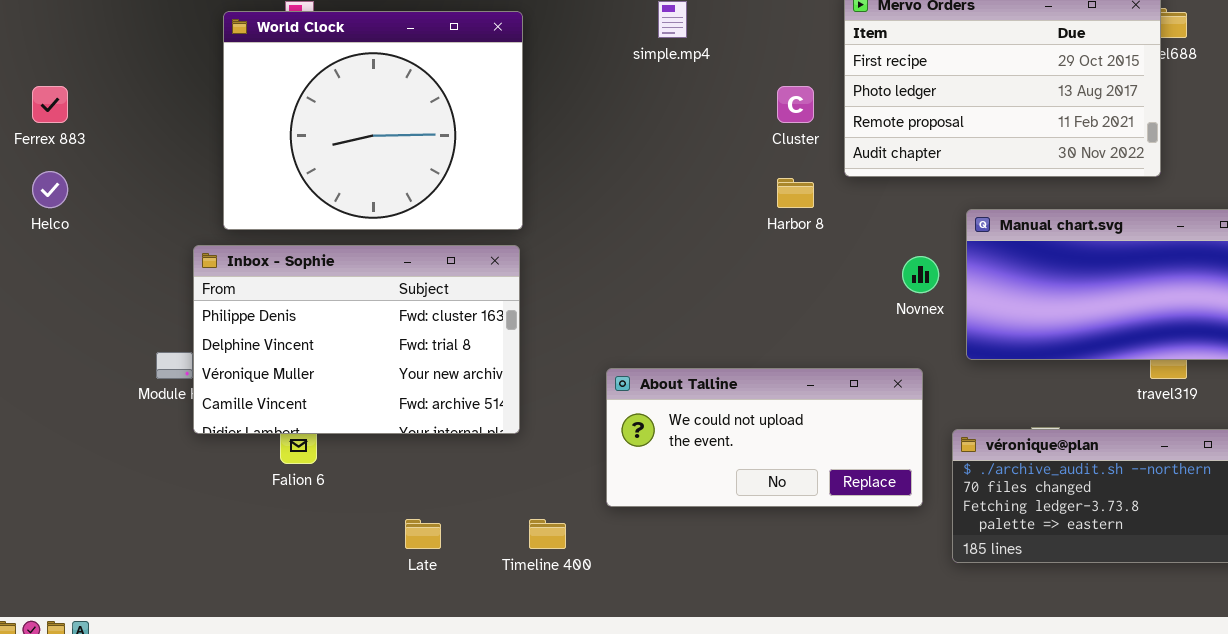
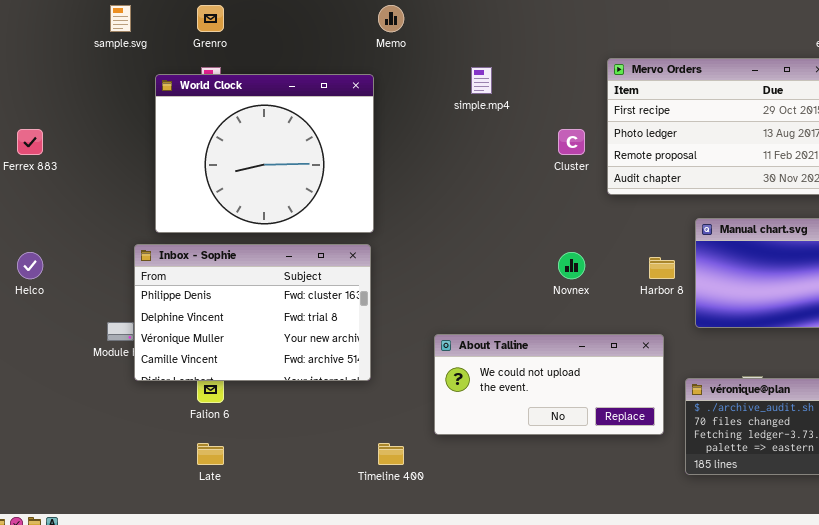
Helco: [32,171,68,208] -> [17,252,43,279], moved
Harbor 8: [777,178,814,208] -> [649,257,675,279], moved
Novnex: [902,256,939,293] -> [558,252,585,279], moved
Late: [405,519,441,549] -> [197,443,224,465], moved

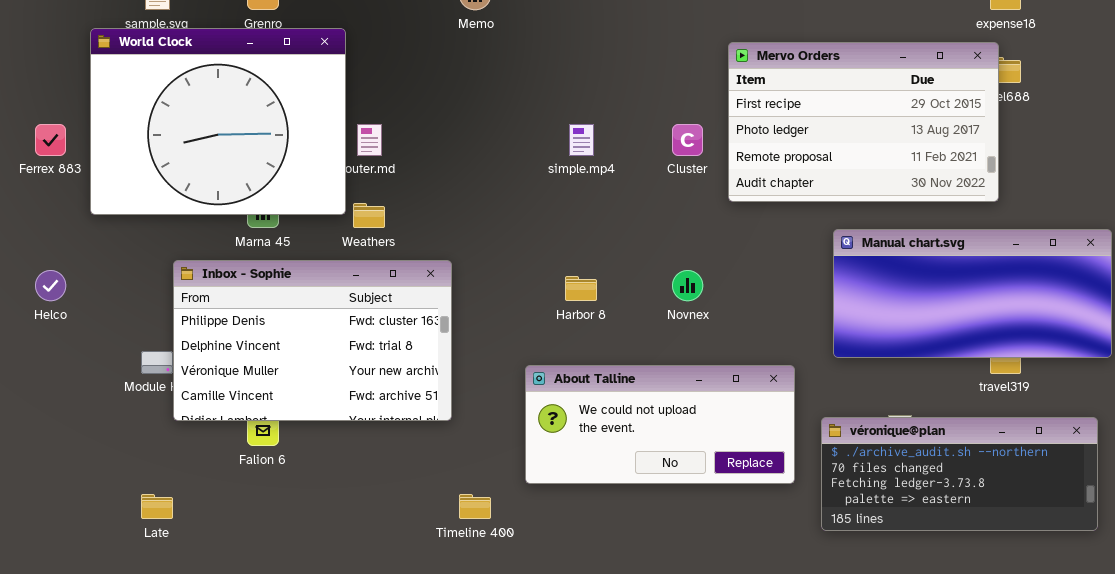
simple.mp4: [471,67,492,94] -> [569,124,594,156], moved
World Clock: [155,74,374,233] -> [90,28,346,215], moved
Harbor 8: [649,257,675,279] -> [565,276,597,301], moved
Late: [197,443,224,465] -> [141,494,173,519], moved

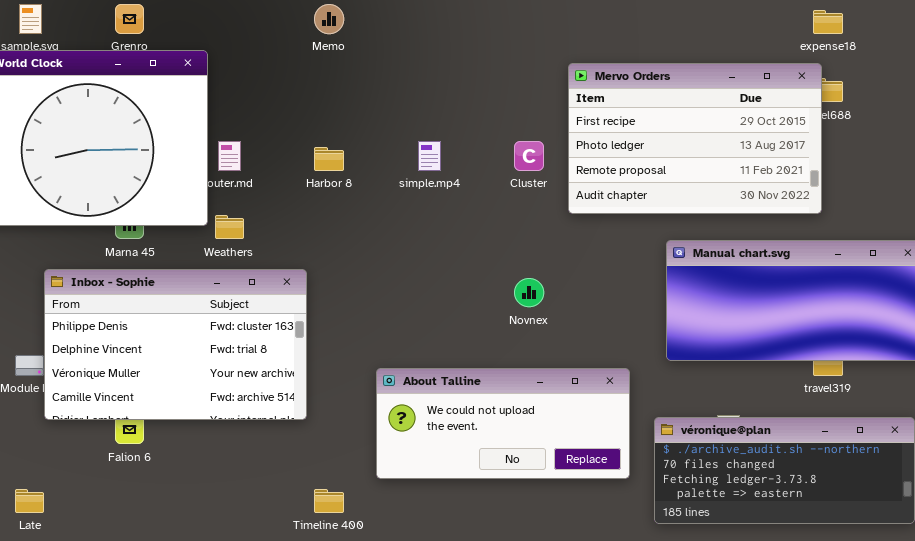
Harbor 8: [565,276,597,301] -> [314,147,344,171], moved

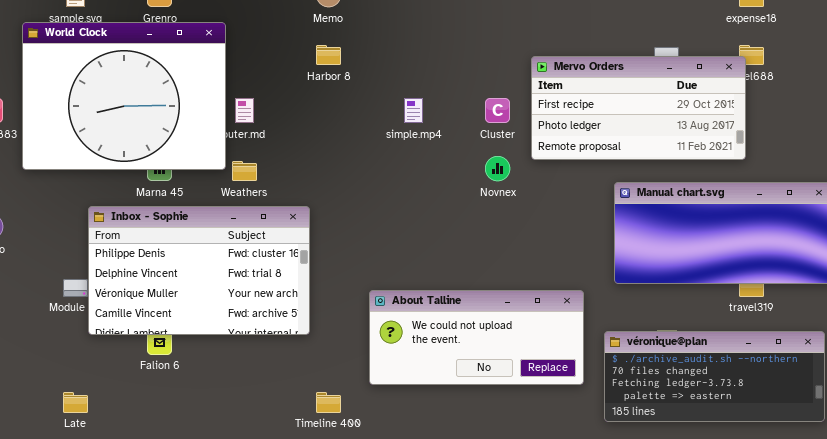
Mervo Orders: [568,63,822,214] -> [531,56,746,160], resized
Harbor 8: [314,147,344,171] -> [316,45,341,65], moved
Novnex: [514,278,544,307] -> [485,156,510,181], moved

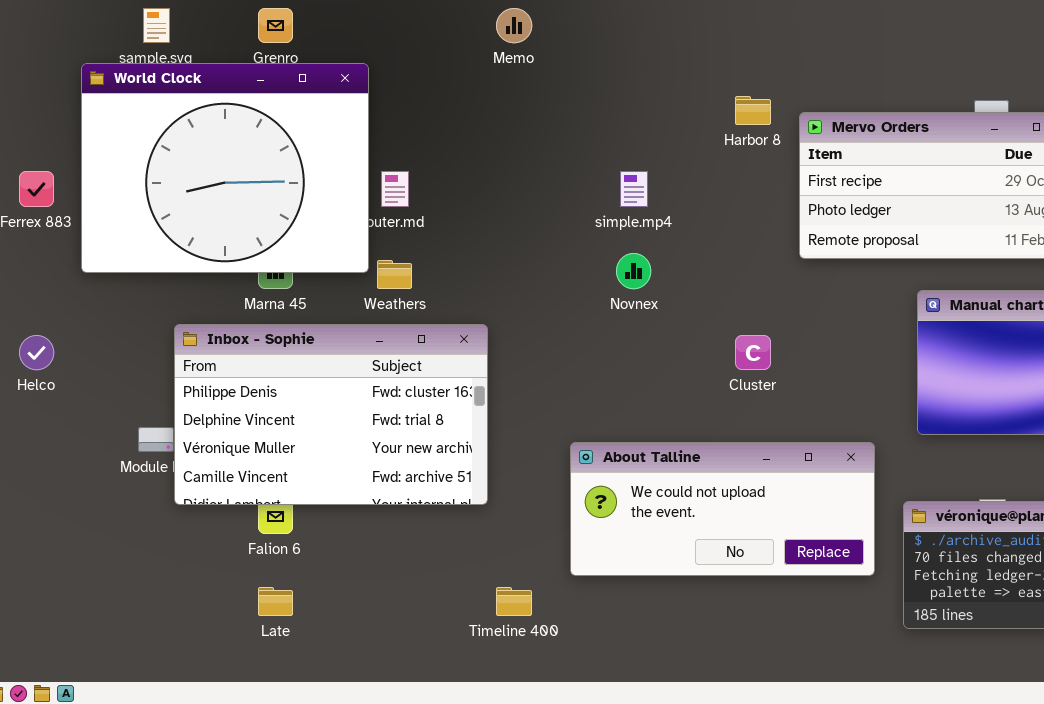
Harbor 8: [316,45,341,65] -> [735,96,771,125], moved
Cluster: [485,98,510,123] -> [735,335,771,370], moved
Novnex: [485,156,510,181] -> [616,253,651,289], moved
Late: [63,392,88,413] -> [258,587,293,616], moved

